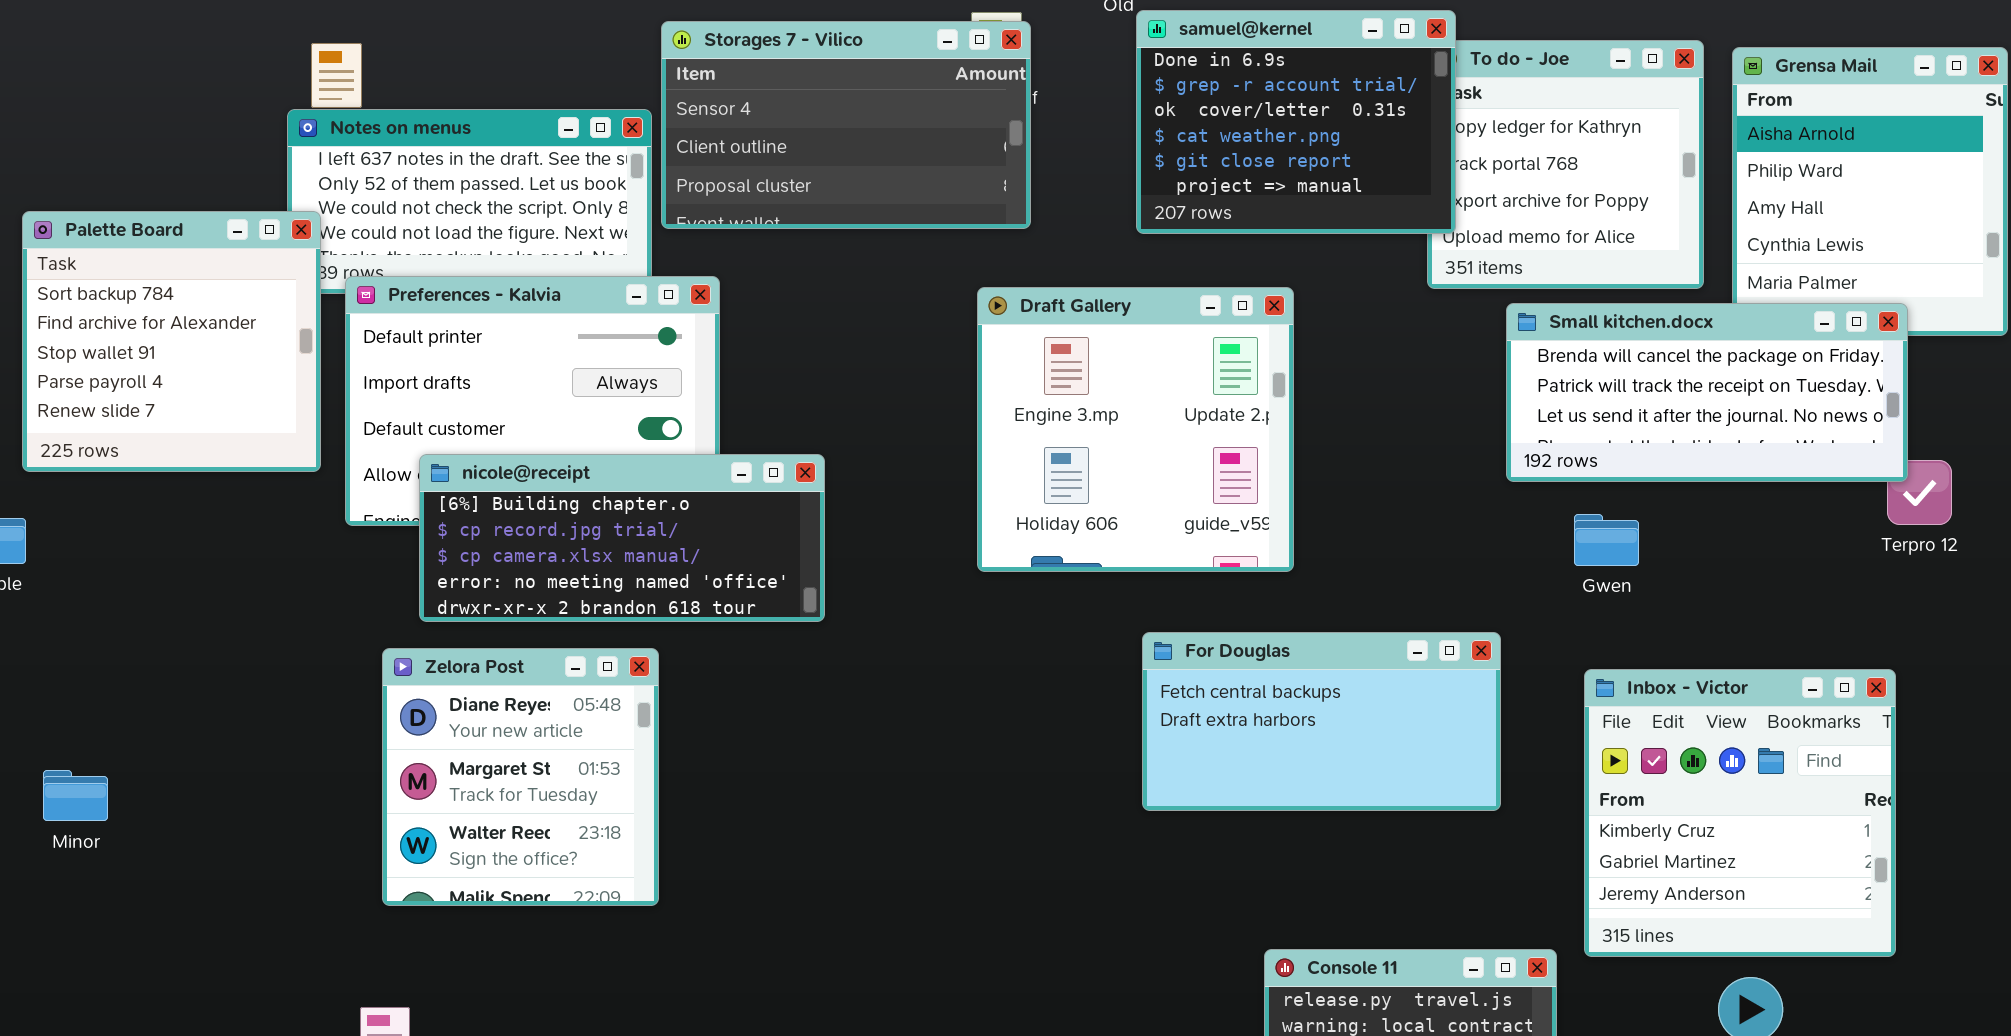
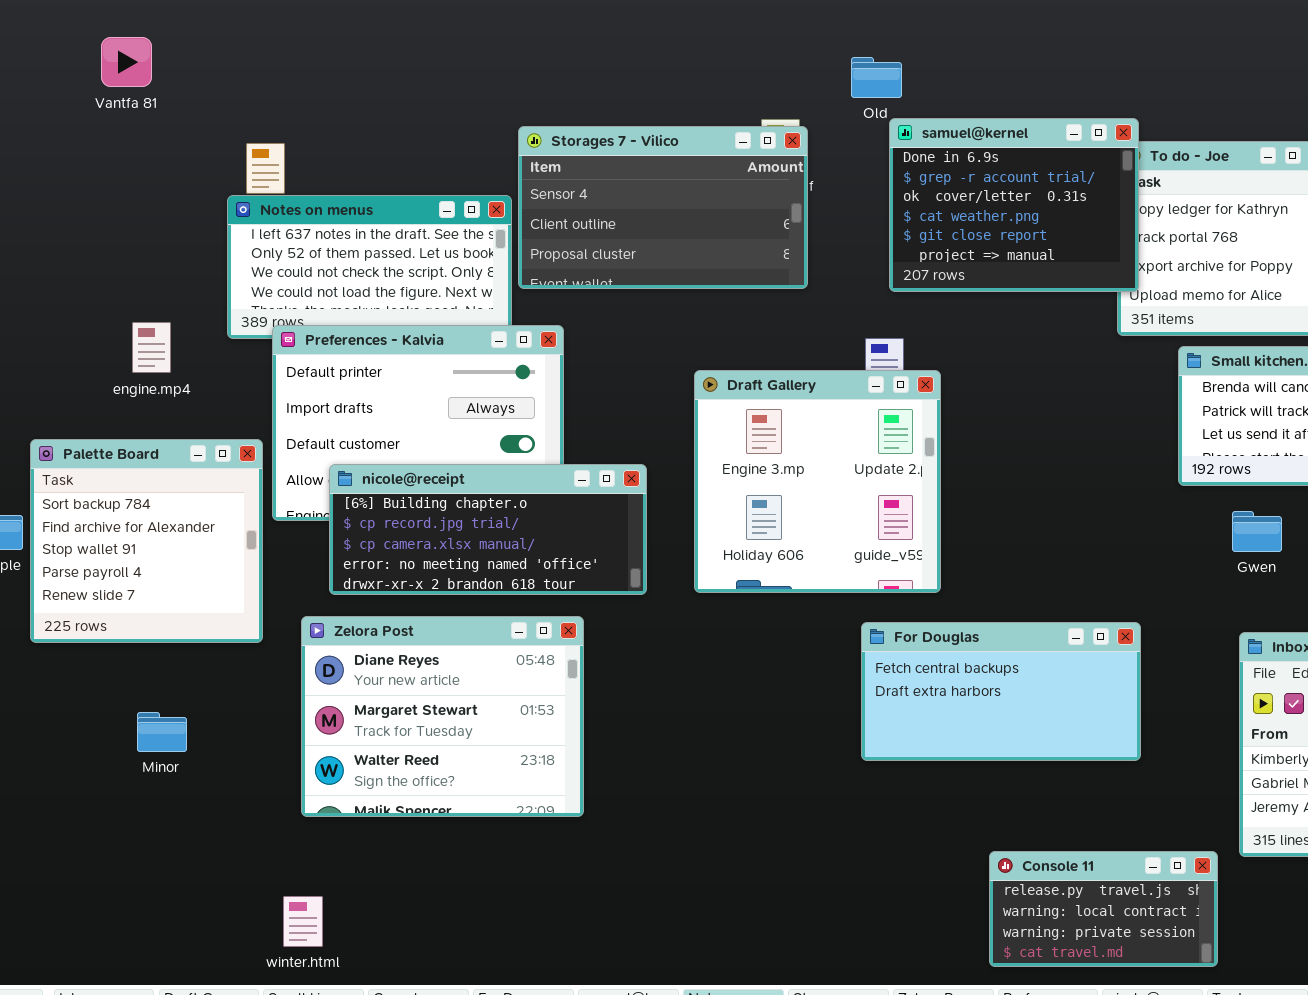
Palette Board: [22,211,321,472] -> [30,439,263,643], moved
Draft Gallery: [977,287,1294,572] -> [694,370,941,593], moved
For Douglas: [1142,632,1501,811] -> [861,622,1141,761], moved
Zelora Post: [382,648,659,906] -> [301,616,584,817], resized
Minor: [43,770,108,821] -> [137,712,187,752], moved

